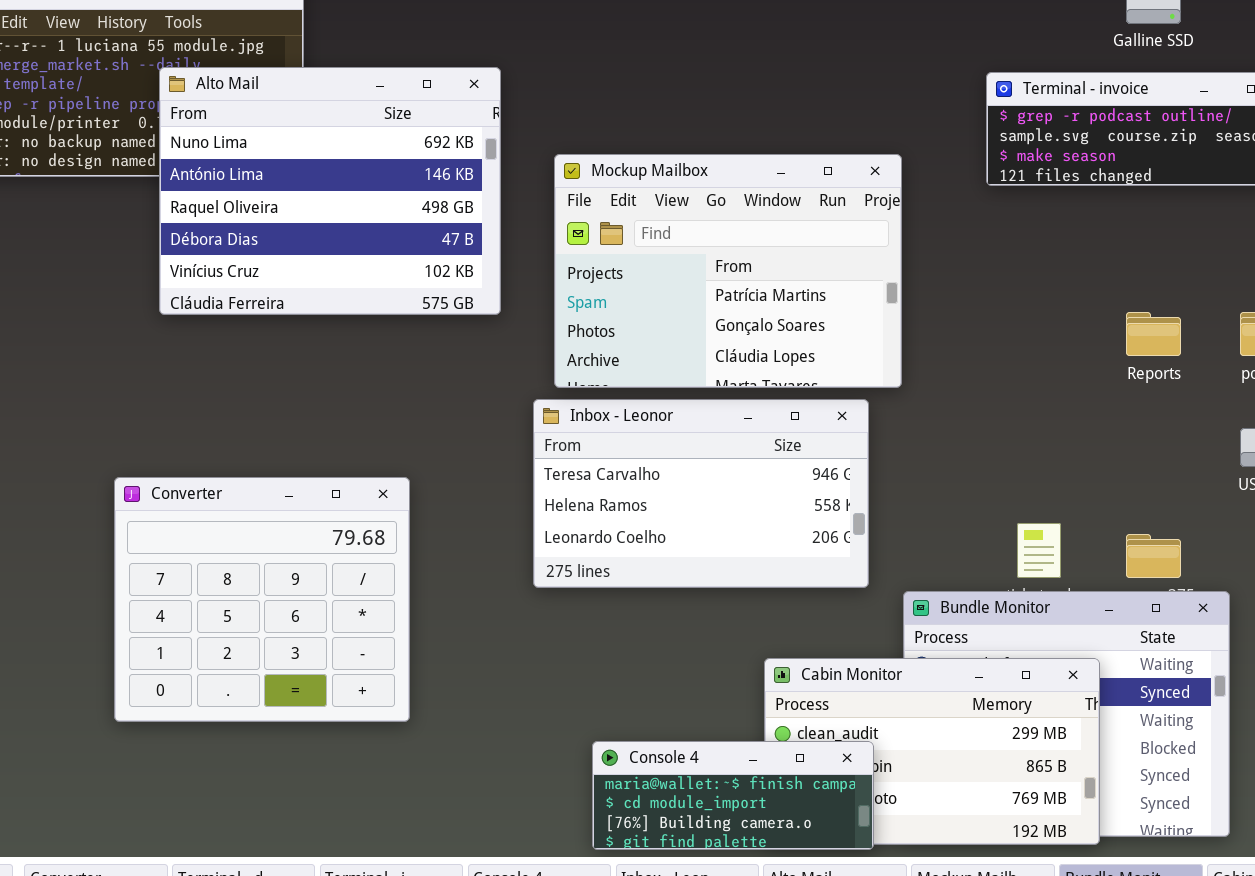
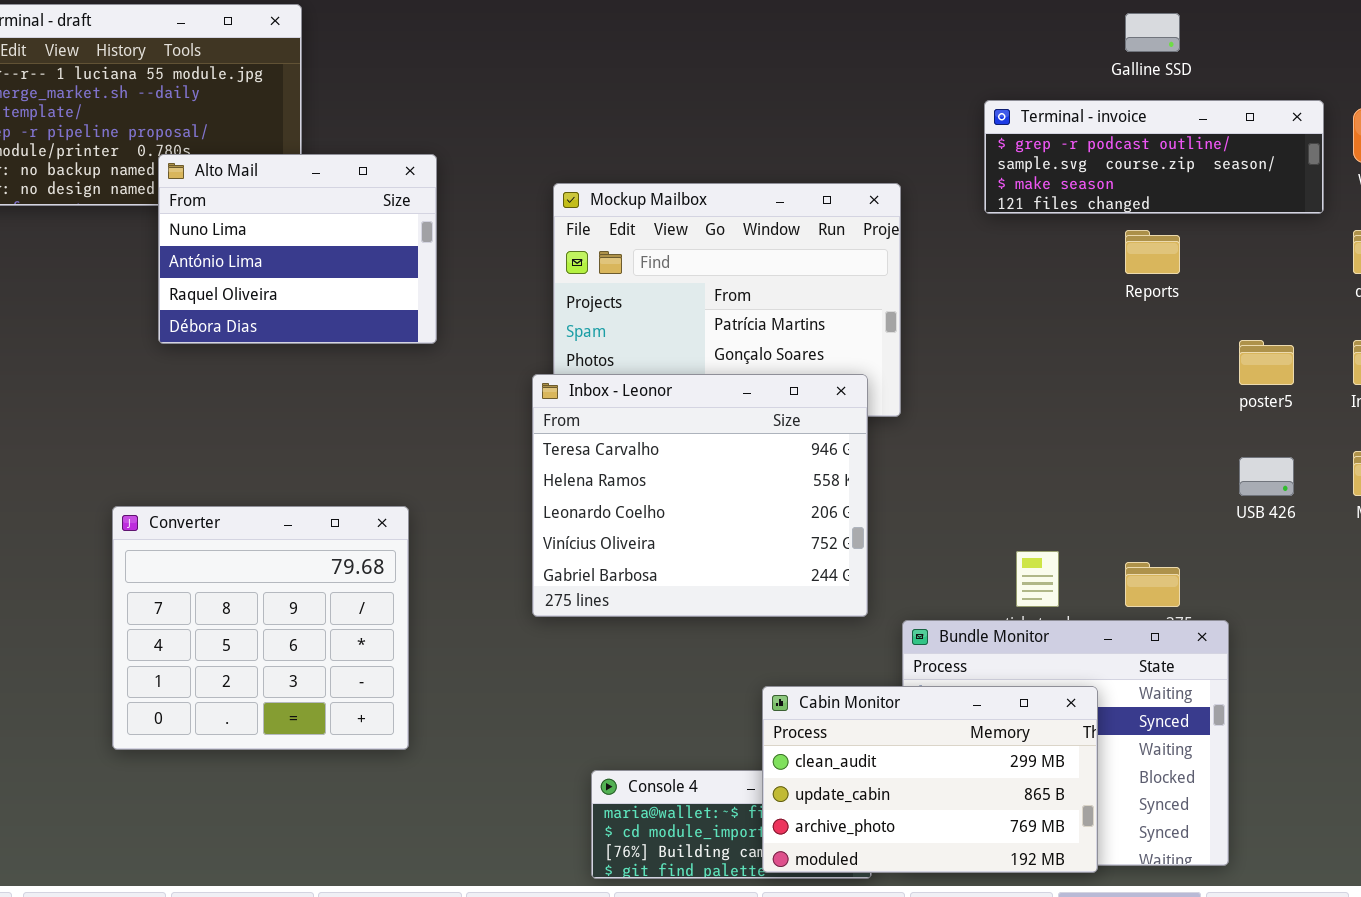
Alto Mail: [159,67,501,315] -> [158,154,437,344], resized
Reports: [1126,312,1181,356] -> [1125,230,1180,274], moved
Inbox - Leonor: [533,399,869,588] -> [532,374,868,617], resized
Cabin Monitor: [764,658,1100,845] -> [762,686,1098,873], raised

